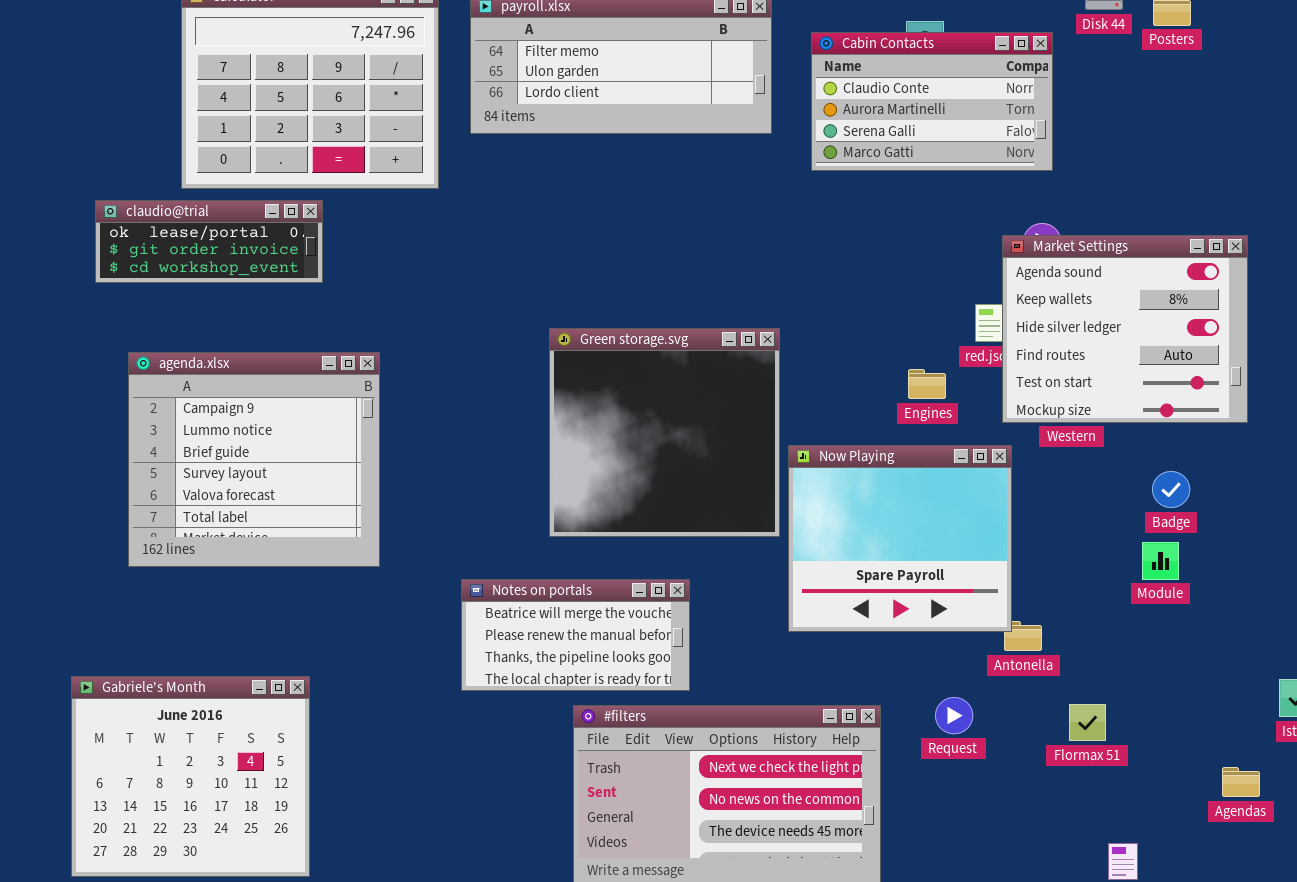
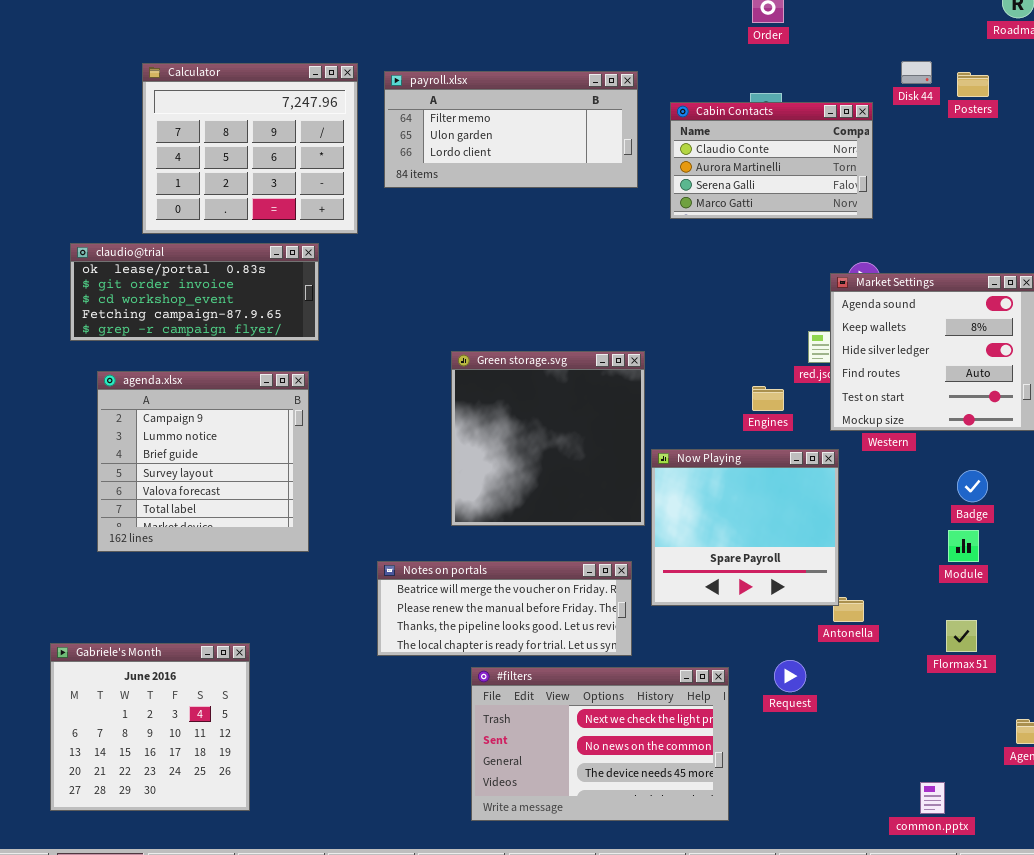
claudio@trial: [95,200,323,283] -> [70,243,319,341], resized
Notes on portals: [461,579,690,691] -> [377,561,632,656], resized
Flormax 51: [1069,704,1106,741] -> [946,620,977,652], moved

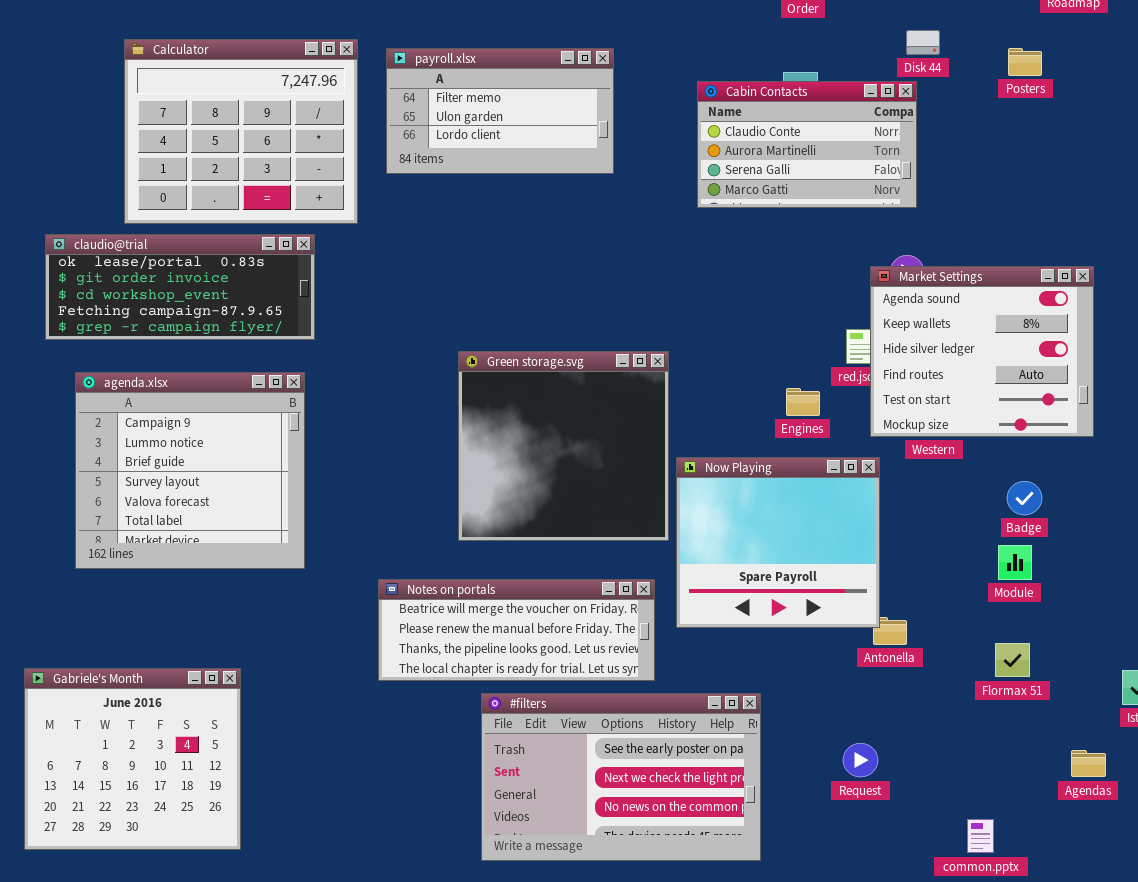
Disk 44: [901,61,932,84] -> [906,30,940,55], moved
payroll.xlsx: [384,71,638,188] -> [386,48,614,174], resized
Request: [774,660,806,692] -> [843,743,878,777], moved
#filters: [471,667,729,821] -> [481,693,761,861], scrolled up 1 row

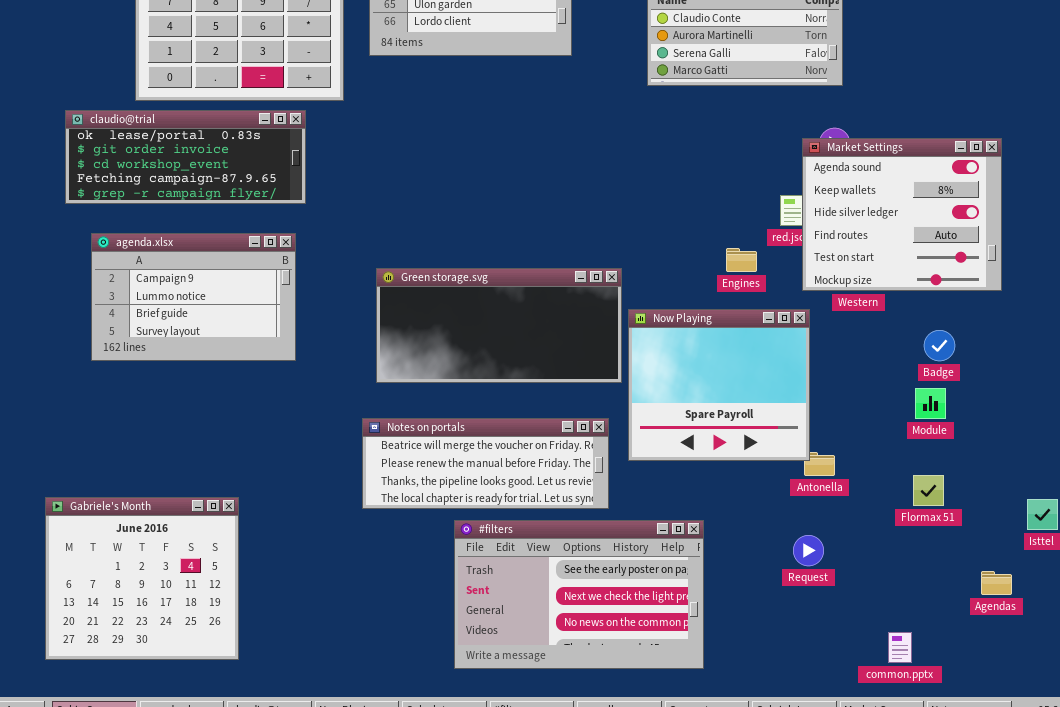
Green storage.svg: [458,351,669,541] -> [376,268,622,383], resized
agenda.xlsx: [75,372,305,569] -> [91,233,296,361], resized
Request: [843,743,878,777] -> [793,535,824,566], moved

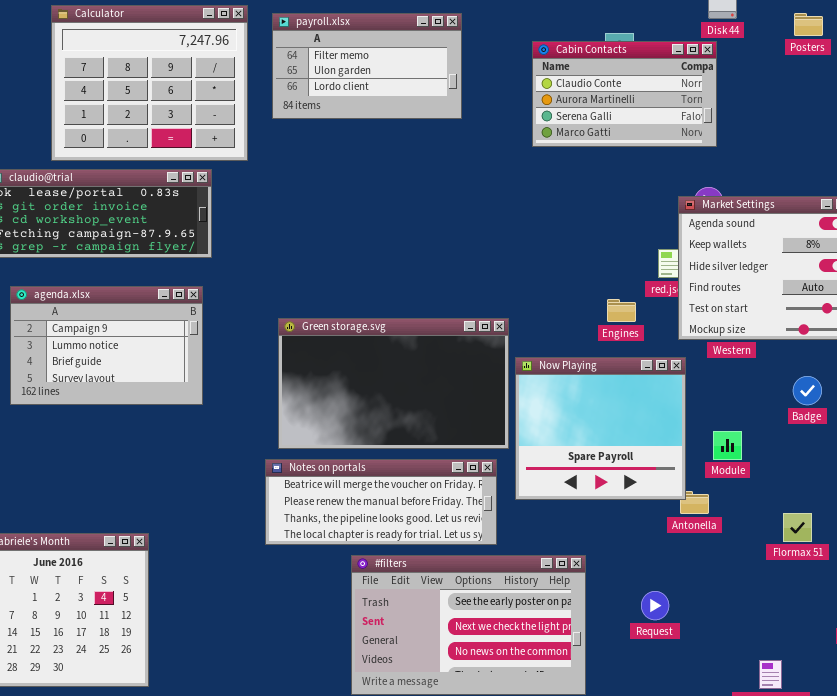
Green storage.svg: [376,268,622,383] -> [278,318,509,449], resized
Module: [915,388,946,419] -> [713,431,742,460], moved
Request: [793,535,824,566] -> [641,591,669,620], moved

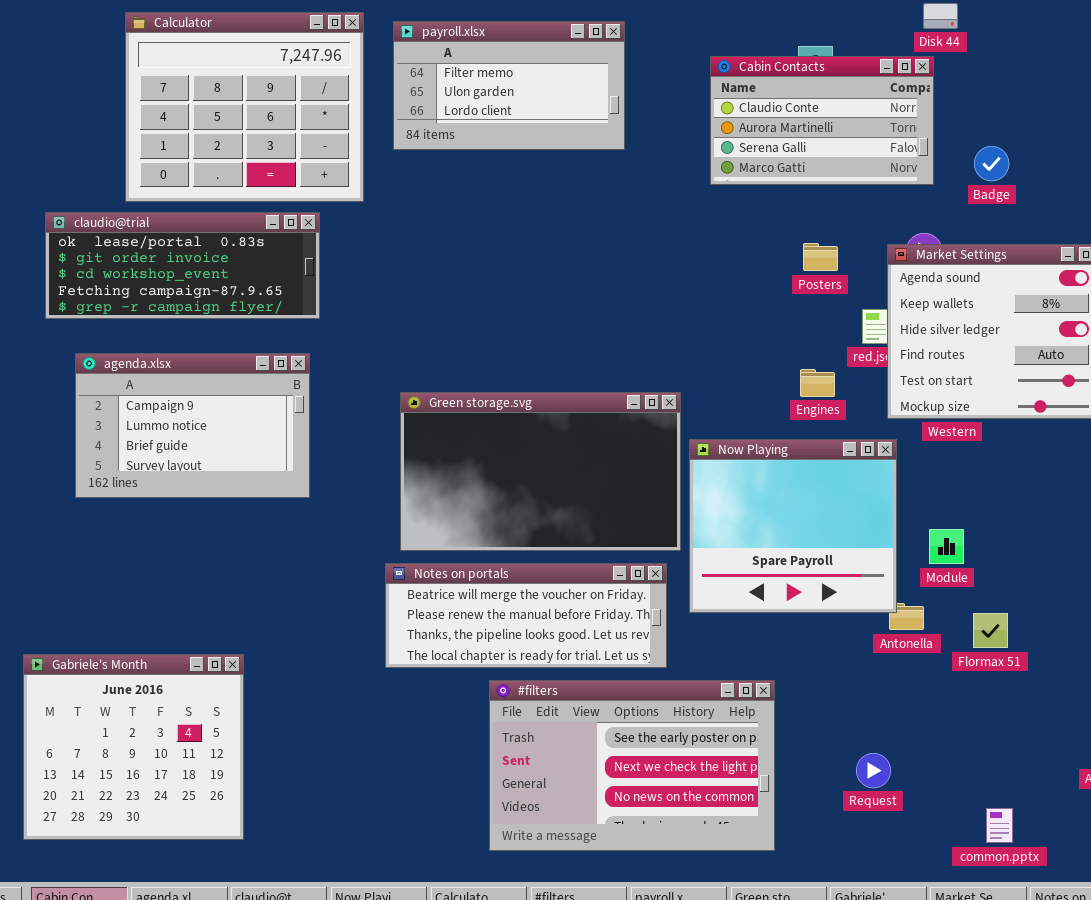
Posters: [794,13,823,36] -> [803,243,838,271], moved
Badge: [793,376,822,405] -> [974,146,1009,181], moved
Flormax 51: [783,513,812,542] -> [973,613,1008,648], moved
Request: [641,591,669,620] -> [856,753,891,788], moved

